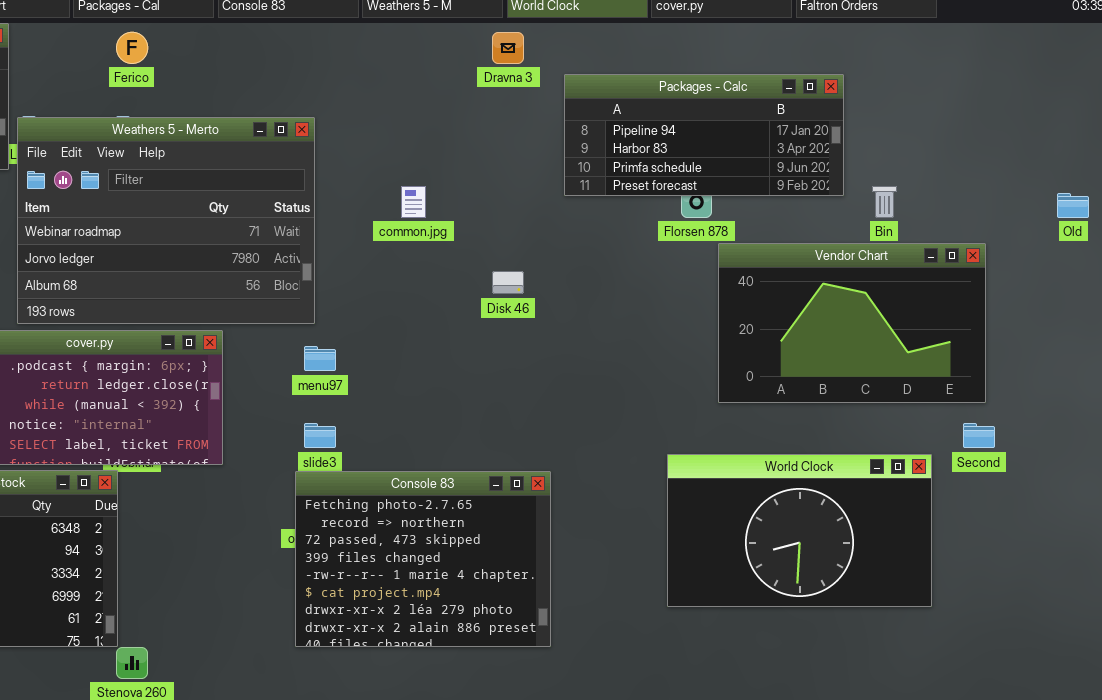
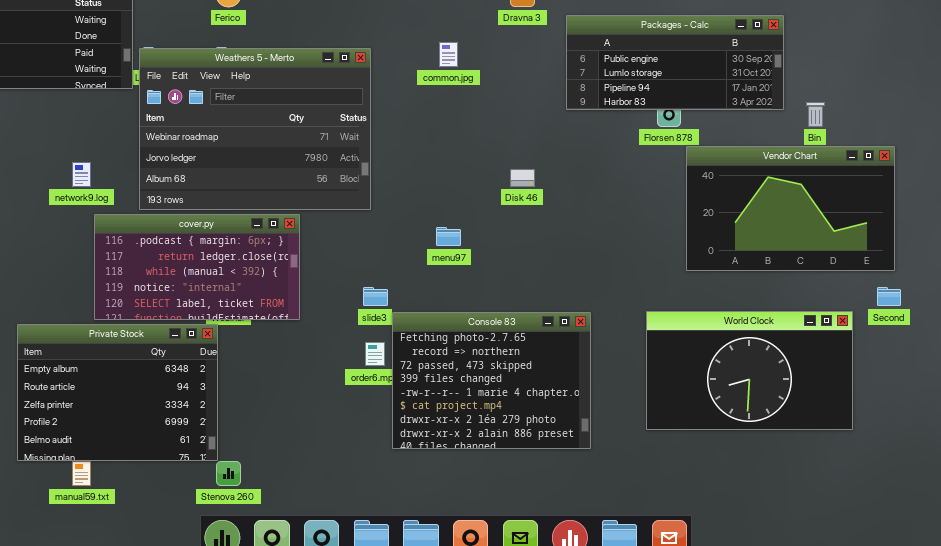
Packages - Calc: [564,74,844,196] -> [566,15,784,110], scrolled up 2 rows
common.jpg: [401,186,426,218] -> [439,42,458,67], moved
menu97: [304,346,336,371] -> [436,227,461,246], moved
Console 83: [295,471,551,647] -> [392,312,591,449], moved

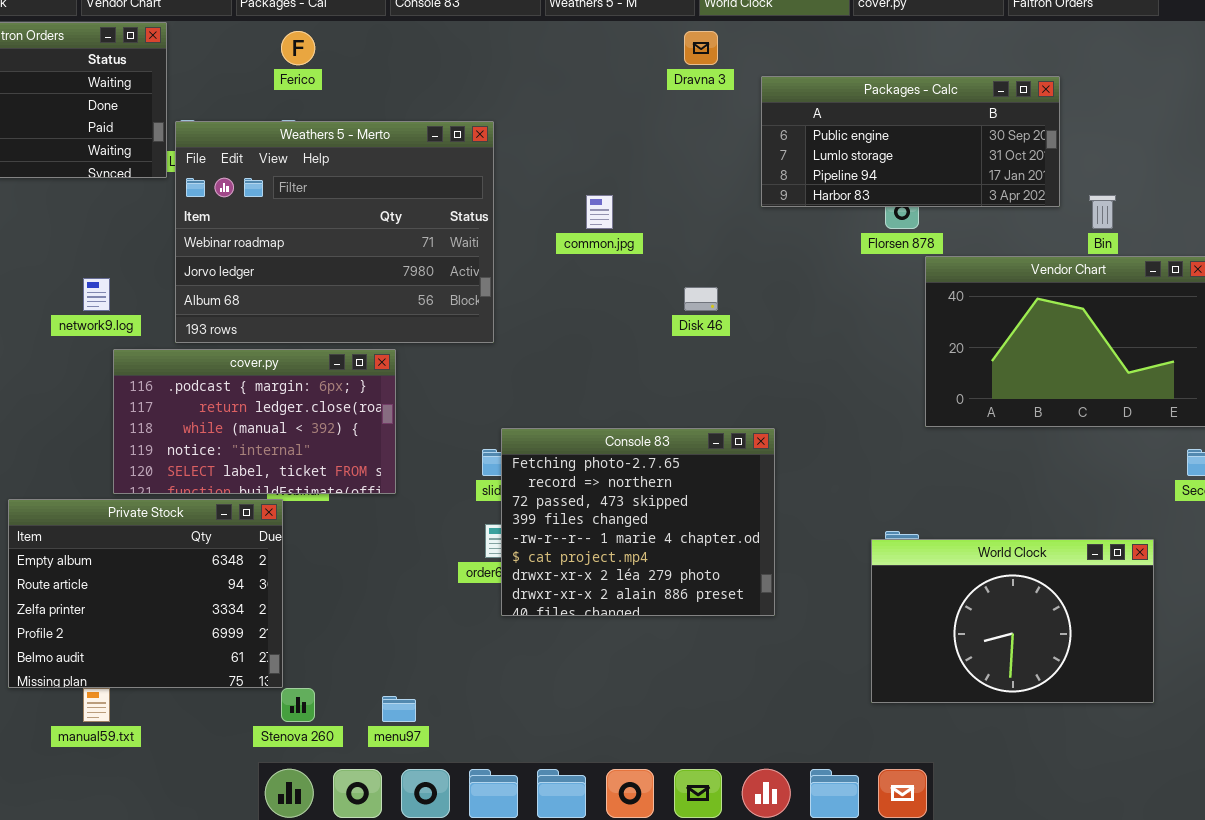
common.jpg: [439,42,458,67] -> [586,195,613,229], moved
menu97: [436,227,461,246] -> [382,696,416,722], moved
World Clock: [646,311,853,430] -> [871,539,1154,703], moved
Console 83: [392,312,591,449] -> [501,428,775,616], moved

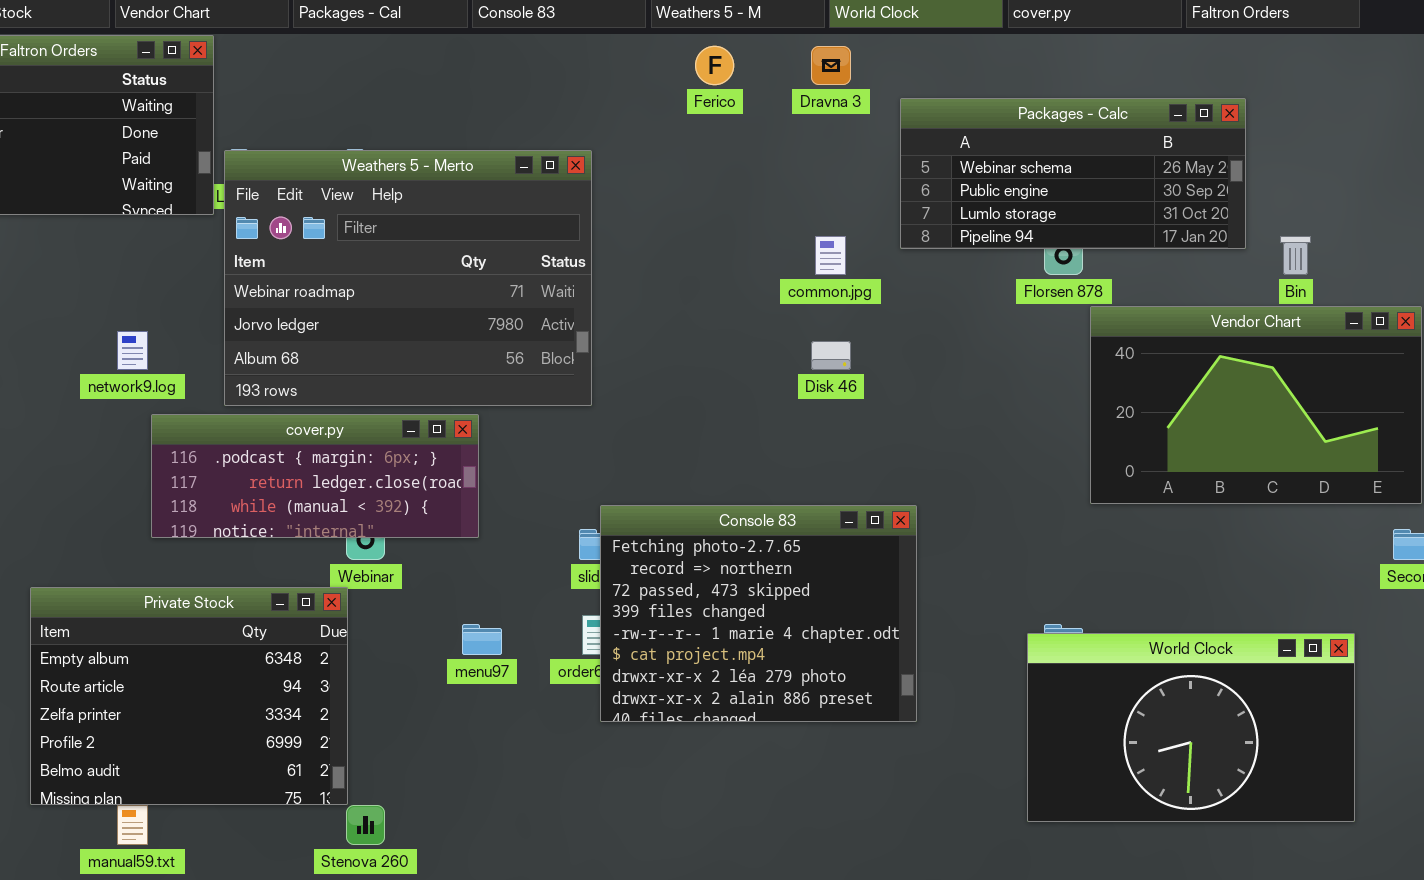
Ferico: [281,31,315,65] -> [695,46,734,85], moved
Packages - Calc: [761,76,1060,207] -> [900,98,1246,249], scrolled up 1 row
common.jpg: [586,195,613,229] -> [815,236,846,275], moved
cover.py: [113,349,396,494] -> [151,414,479,538], resized
menu97: [382,696,416,722] -> [462,624,502,655], moved

